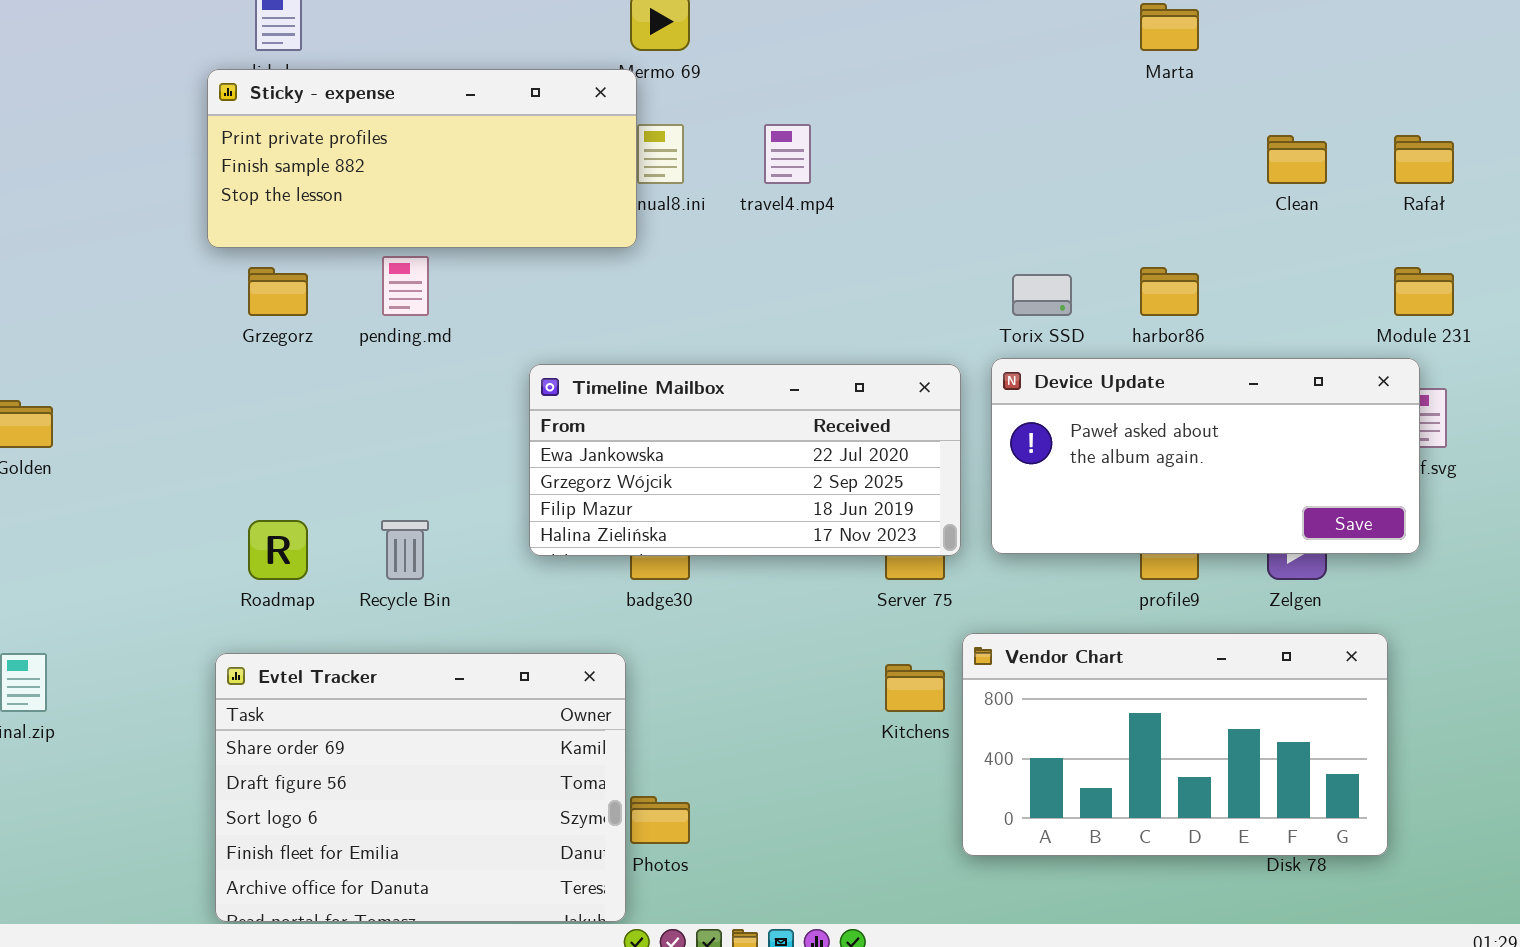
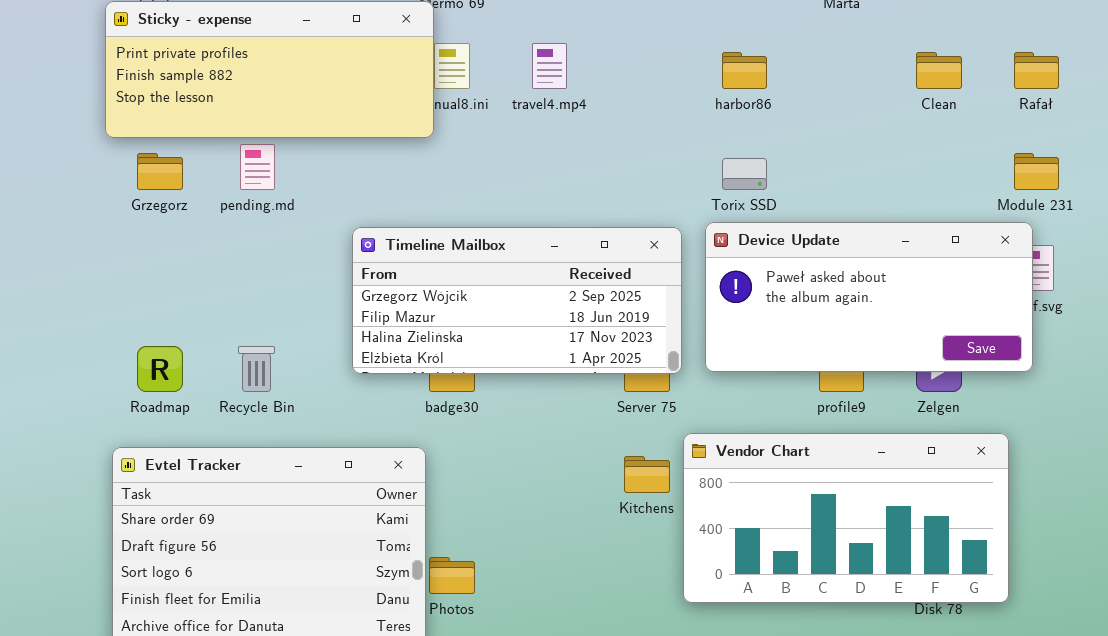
harbor86: [1140,267,1199,316] -> [722,52,767,89], moved
Timeline Mailbox: [529,364,961,556] -> [352,227,682,374], scrolled down 1 row

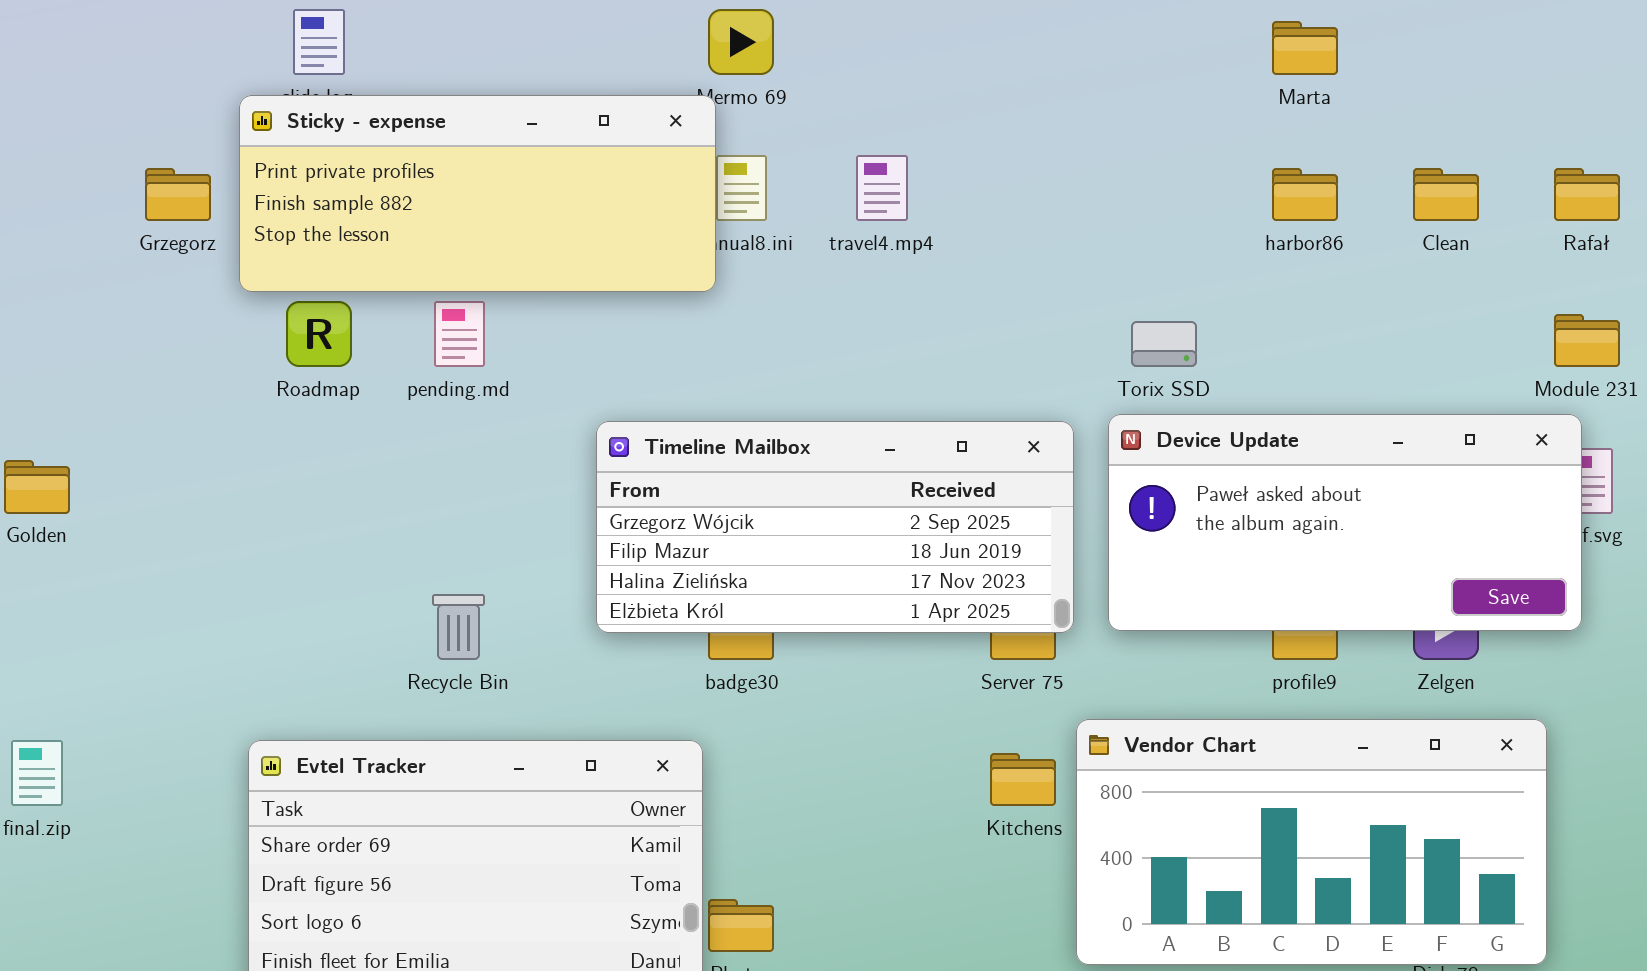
harbor86: [722,52,767,89] -> [1272,168,1338,221], moved
Grzegorz: [137,153,183,190] -> [145,168,211,221], moved
Roadmap: [137,346,183,392] -> [286,301,352,367], moved

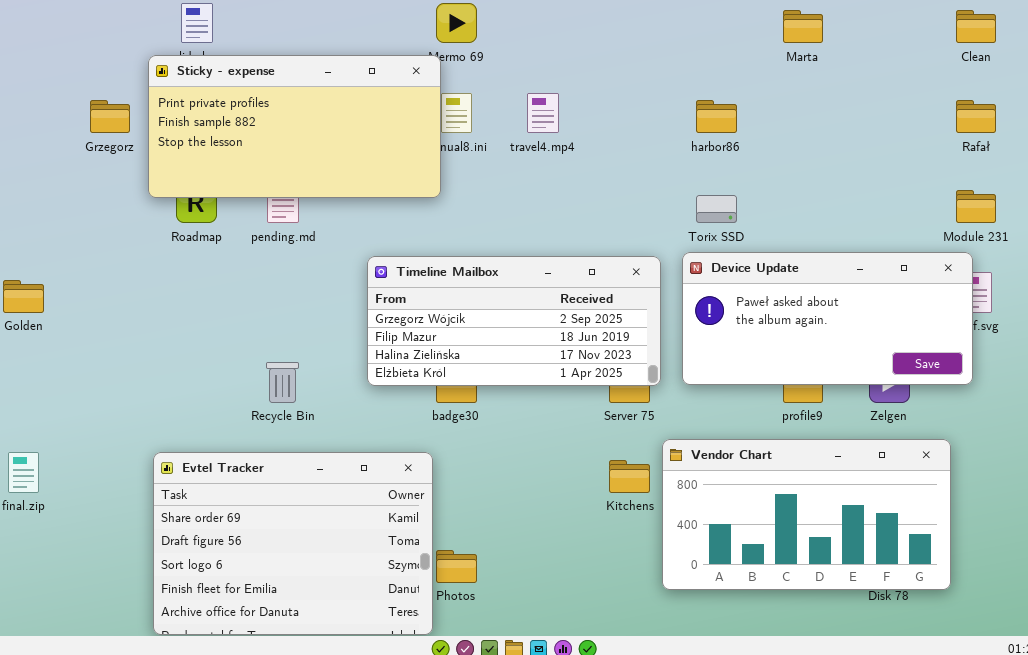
Sticky - expense: [239,95,716,292] -> [148,55,441,198], resized
harbor86: [1272,168,1338,221] -> [696,100,737,133], moved
Clean: [1413,168,1479,221] -> [956,10,996,43], moved

